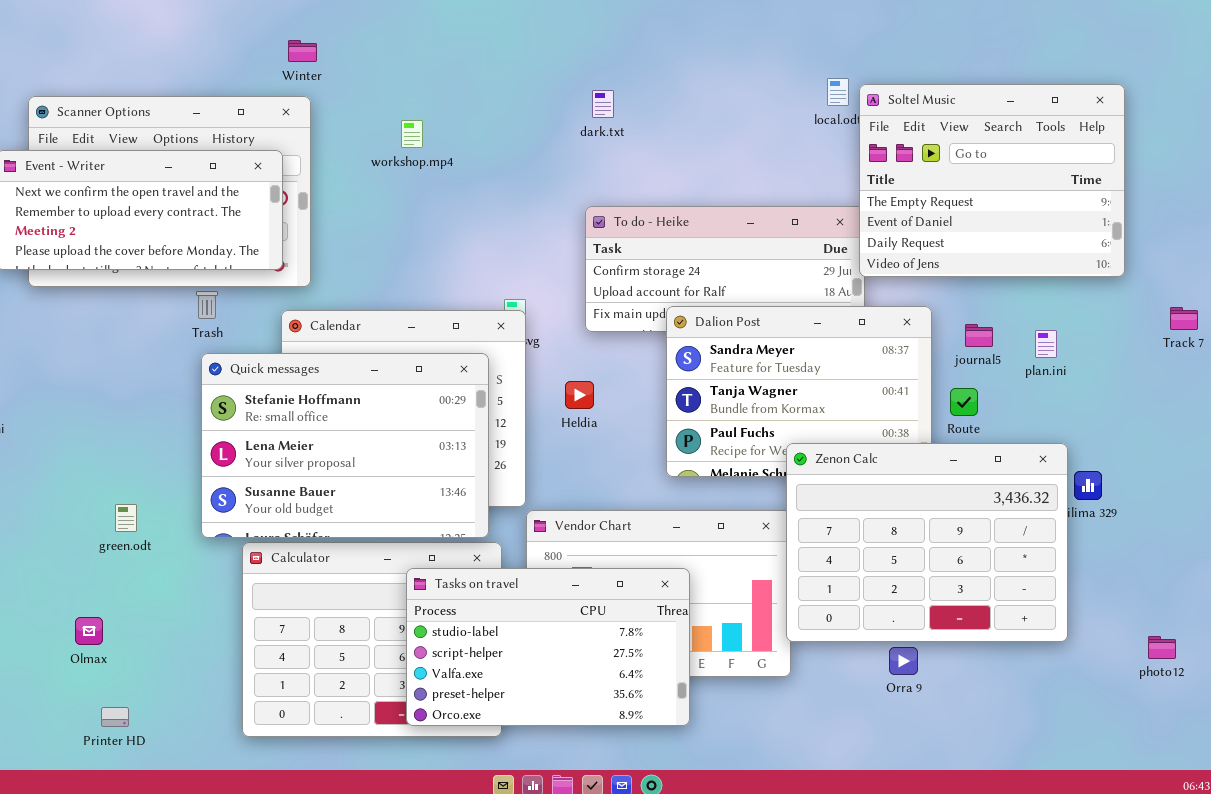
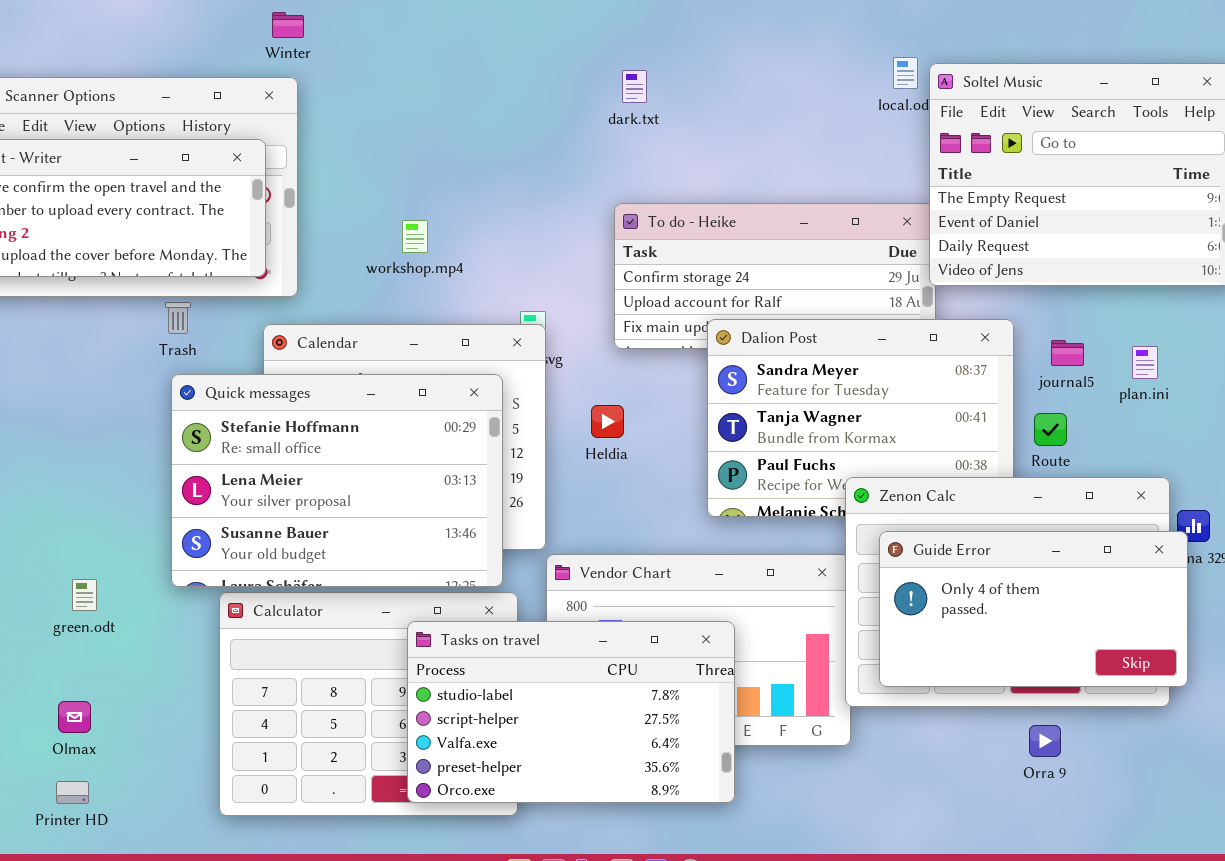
workshop.mp4: [401,120,423,148] -> [402,220,428,253], moved
Guide Error: none -> [879,531,1188,687], opened
green.odt: [115,504,137,532] -> [72,579,97,611], moved
Olmax: [75,617,103,645] -> [58,701,91,733], moved
Orra 9: [889,647,918,675] -> [1029,725,1061,757], moved

